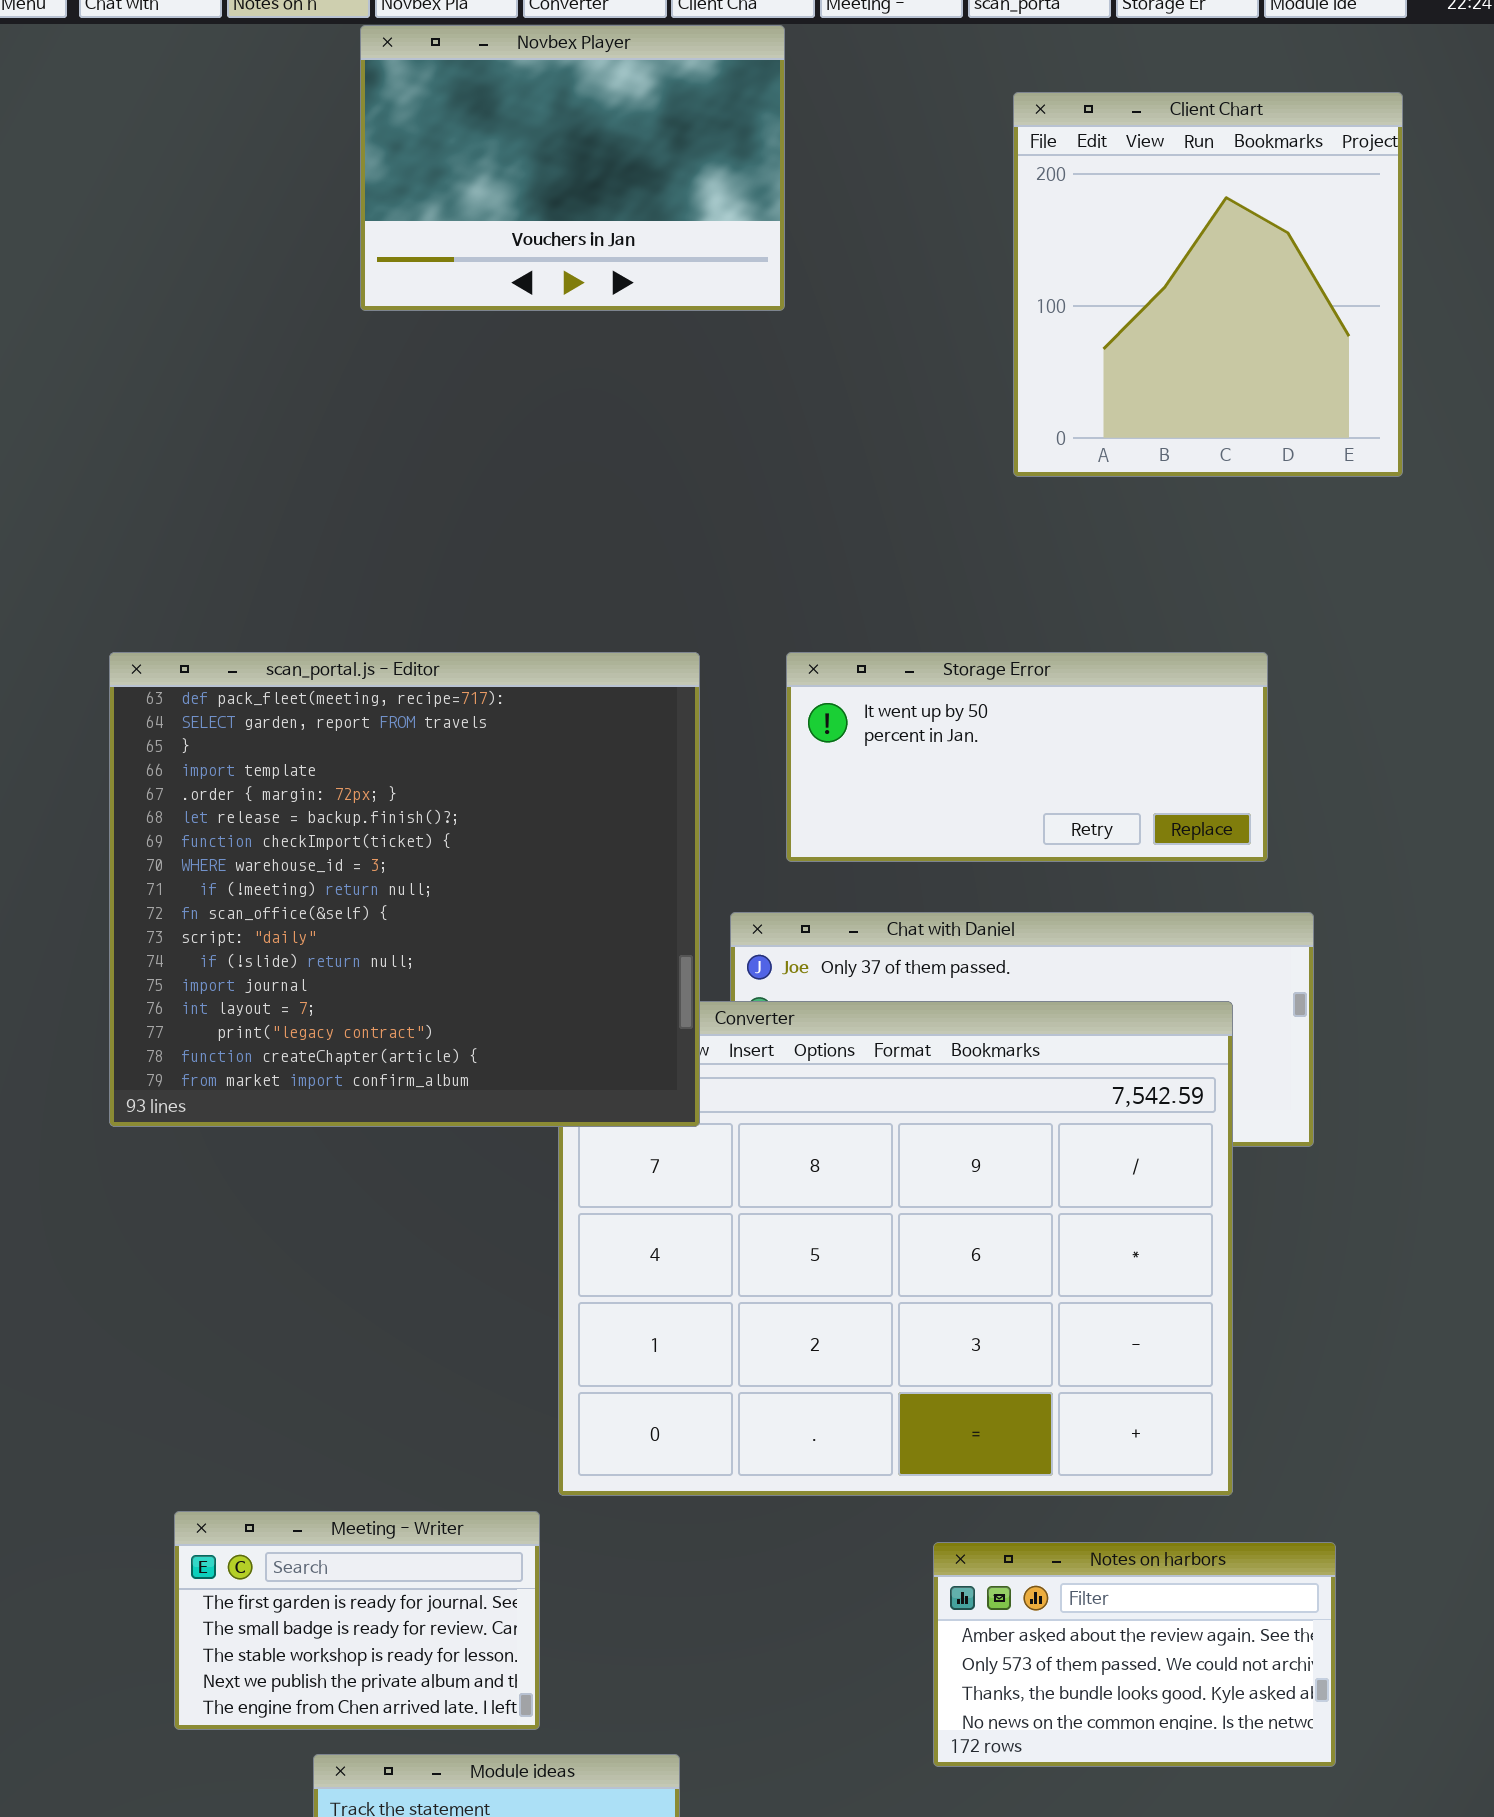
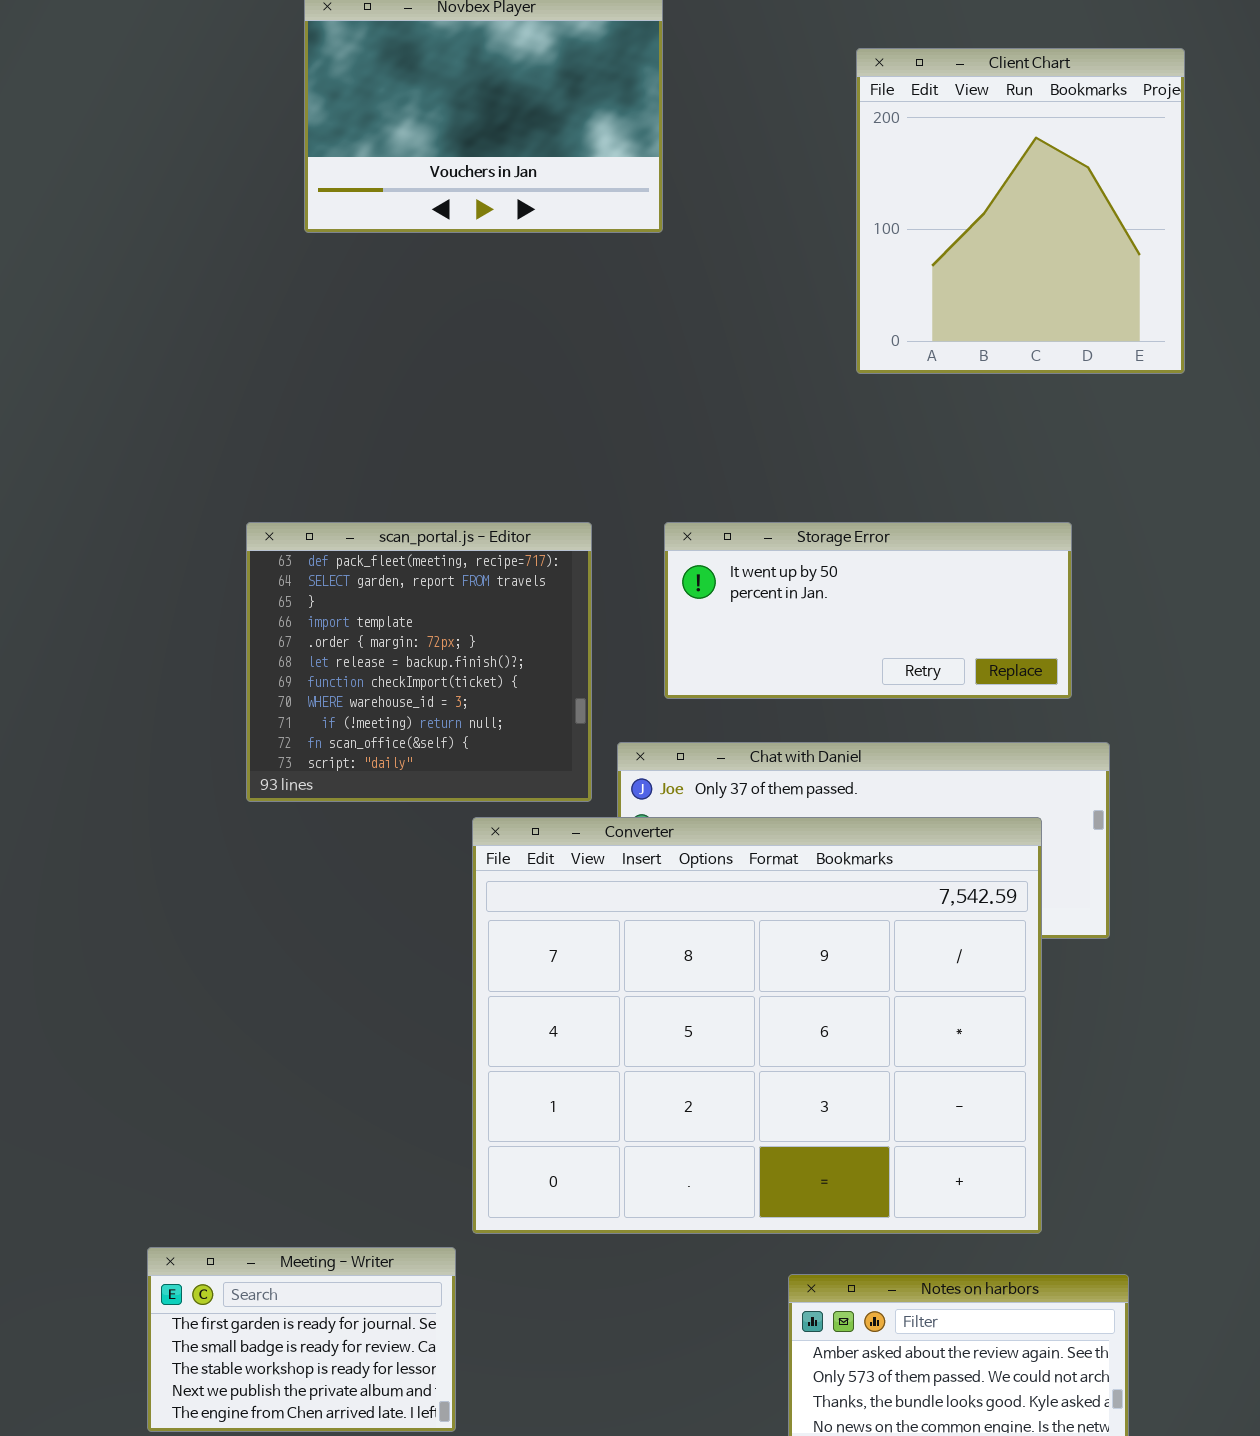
scan_portal.js - Editor: [109,652,700,1127] -> [246,522,592,802], resized

